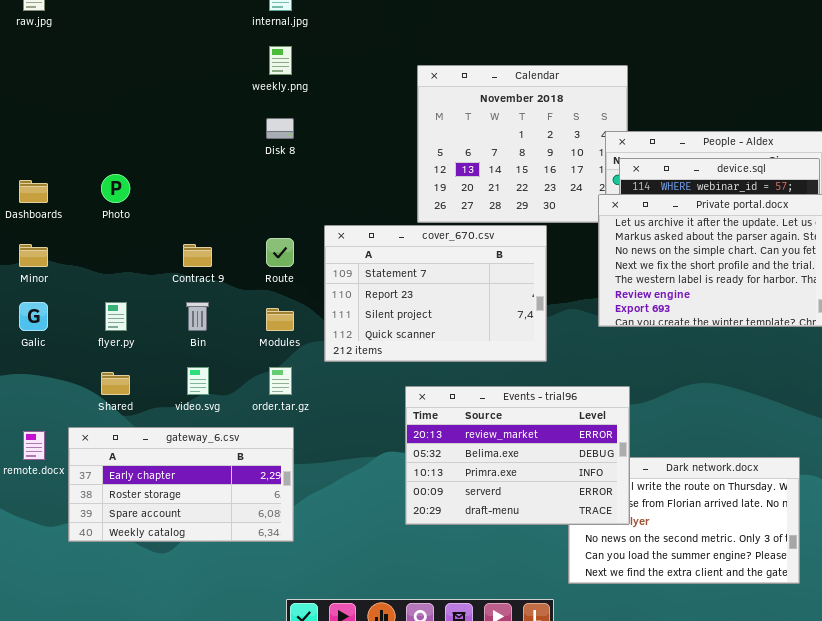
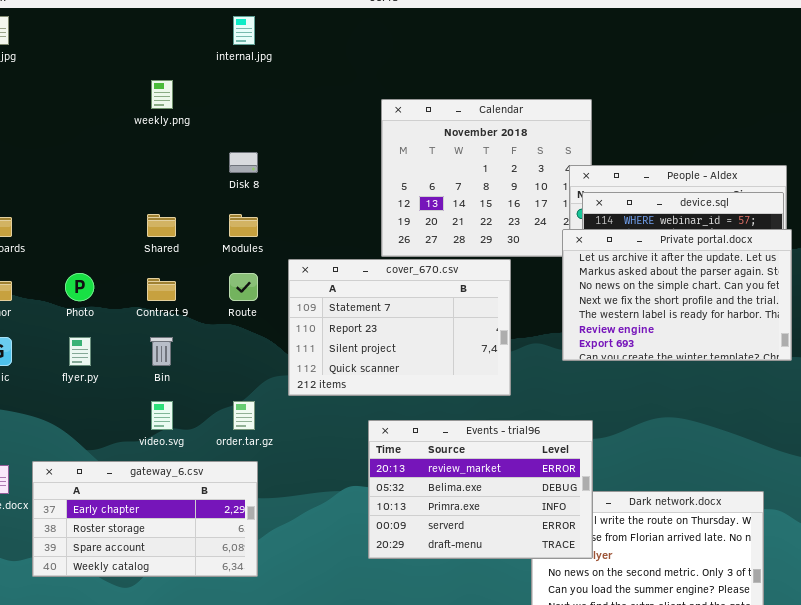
weekly.png: [269,46,292,75] -> [151,80,173,109], moved
Photo: [101,174,130,203] -> [65,273,94,301], moved
Modules: [266,308,294,331] -> [229,214,258,237], moved
Shared: [101,372,130,395] -> [147,214,176,237], moved

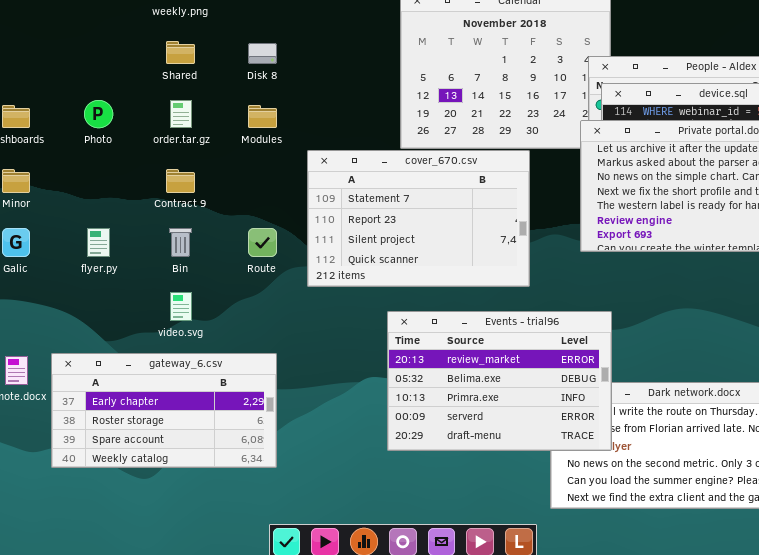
Shared: [147,214,176,237] -> [166,41,195,64], moved
Photo: [65,273,94,301] -> [84,100,113,128], moved
Route: [229,273,258,301] -> [248,228,277,257], moved
order.tar.gz: [233,401,255,430] -> [170,100,192,128], moved

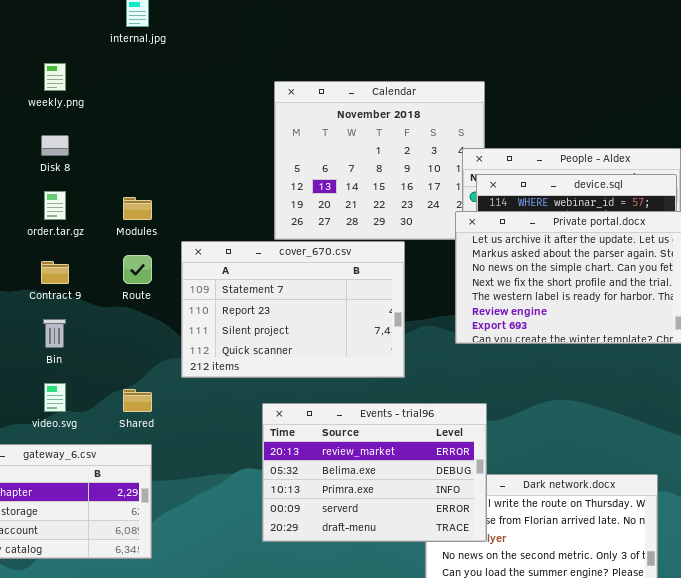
Shared: [166,41,195,64] -> [123,389,152,412], moved
Disk 8: [248,43,277,64] -> [41,135,69,156], moved
Route: [248,228,277,257] -> [123,255,152,284], moved

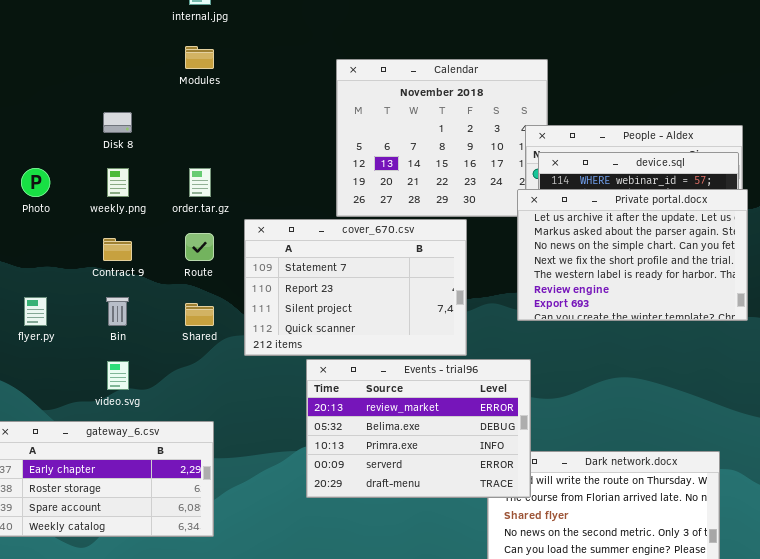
weekly.png: [44,63,66,91] -> [107,168,129,197], moved
order.tar.gz: [44,191,66,220] -> [189,168,211,197], moved
Modules: [123,197,152,220] -> [185,46,214,69], moved
Shared: [123,389,152,412] -> [185,303,214,326], moved
Events - trial96: [262,403,487,542] -> [306,359,531,498], moved

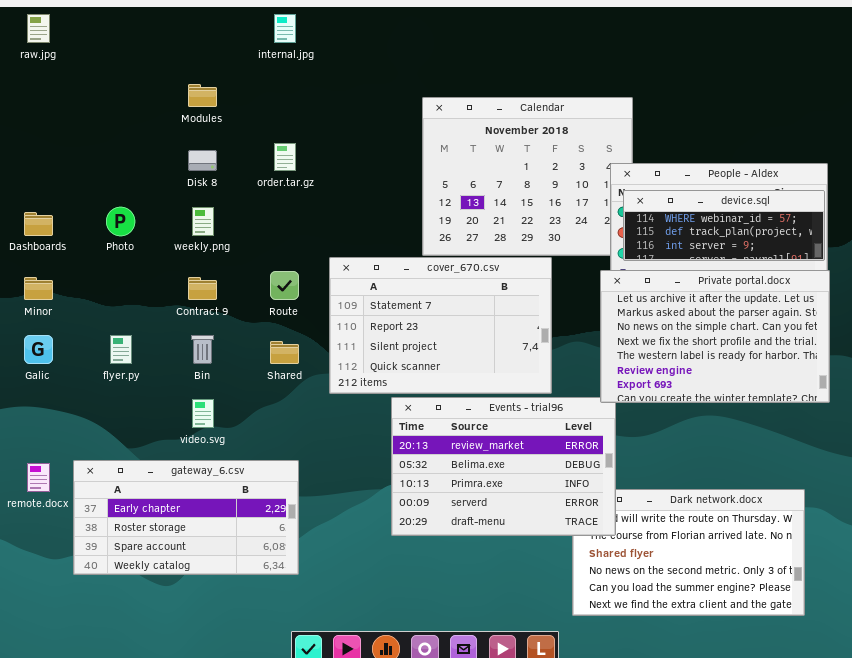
Modules: [185,46,214,69] -> [188,84,217,107], moved
order.tar.gz: [189,168,211,197] -> [274,143,296,171], moved
Private portal.docx: [517,189,748,321] -> [600,270,830,403], moved

